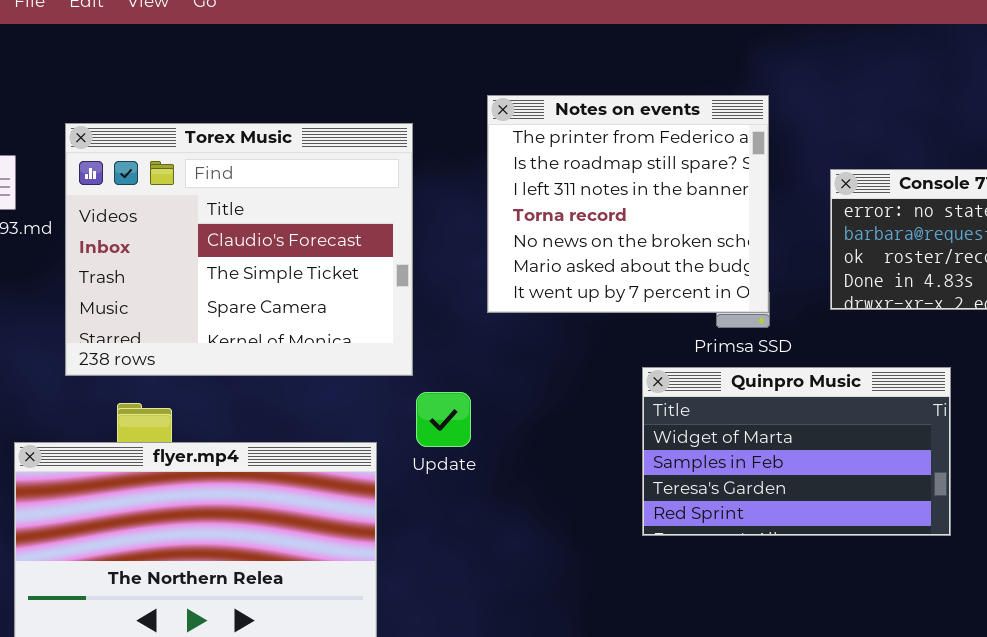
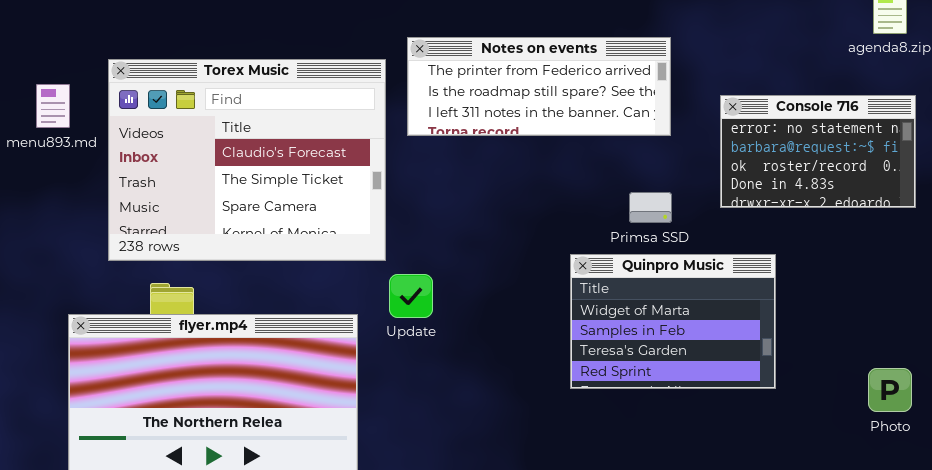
Notes on events: [487,95,769,313] -> [407,37,671,136], resized
Quinpro Music: [642,367,951,536] -> [570,254,776,389], resized

